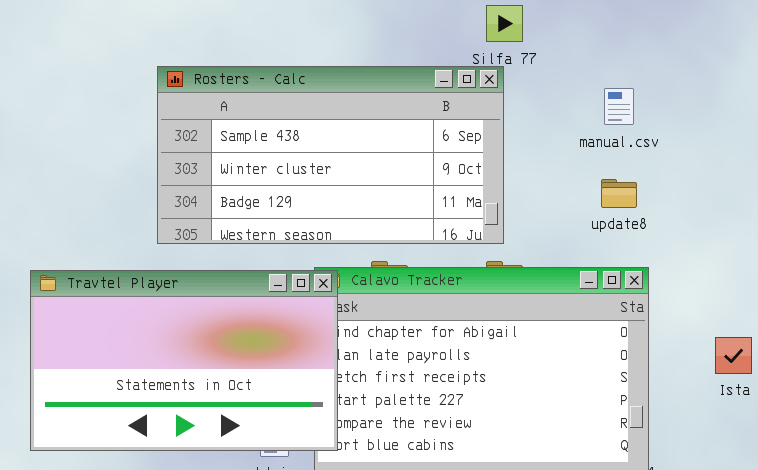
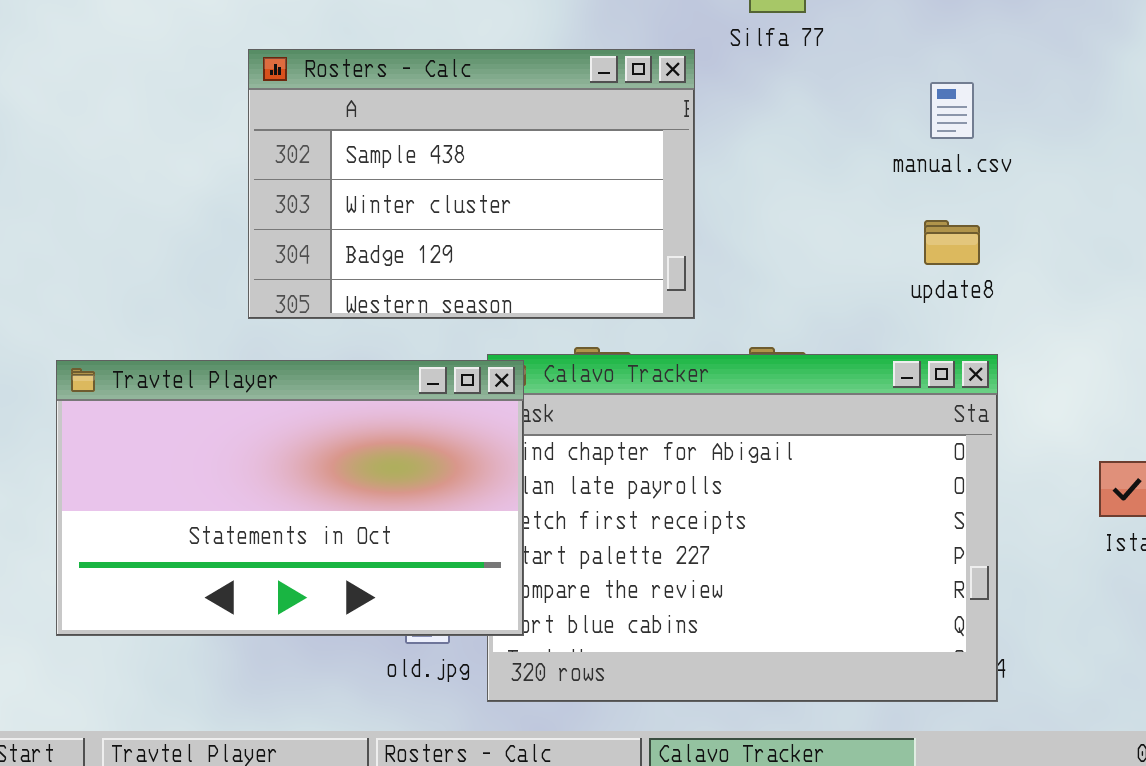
Rosters - Calc: [157,66,504,244] -> [248,49,695,319], resized

